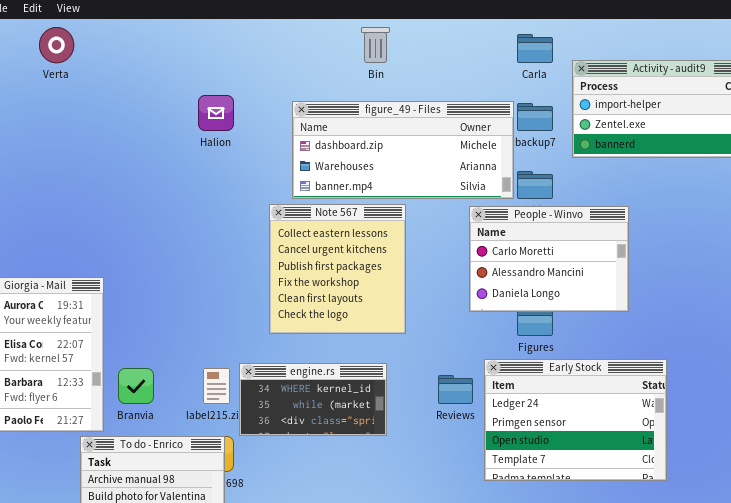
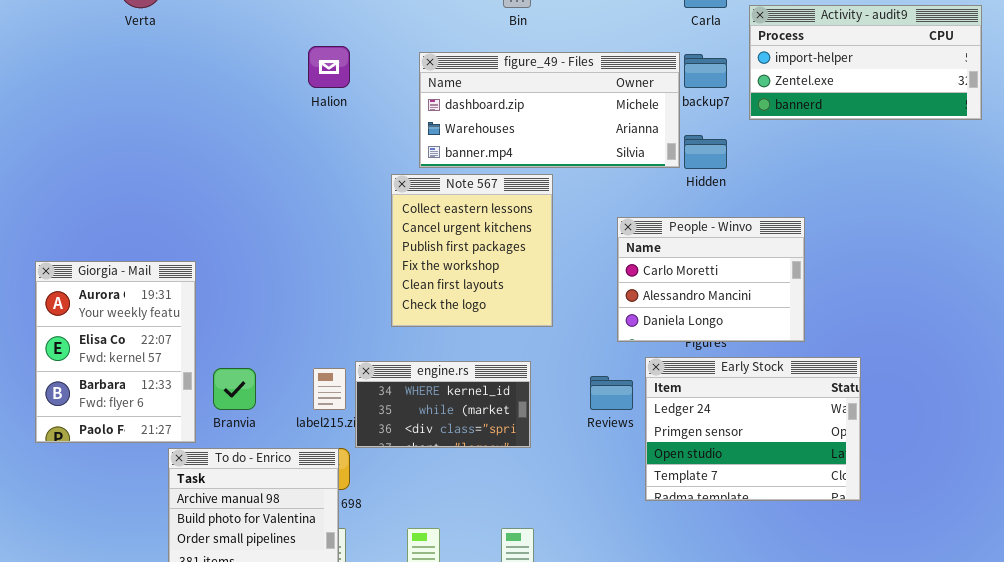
People - Winvo: [469,206,629,312] -> [617,217,805,342], moved

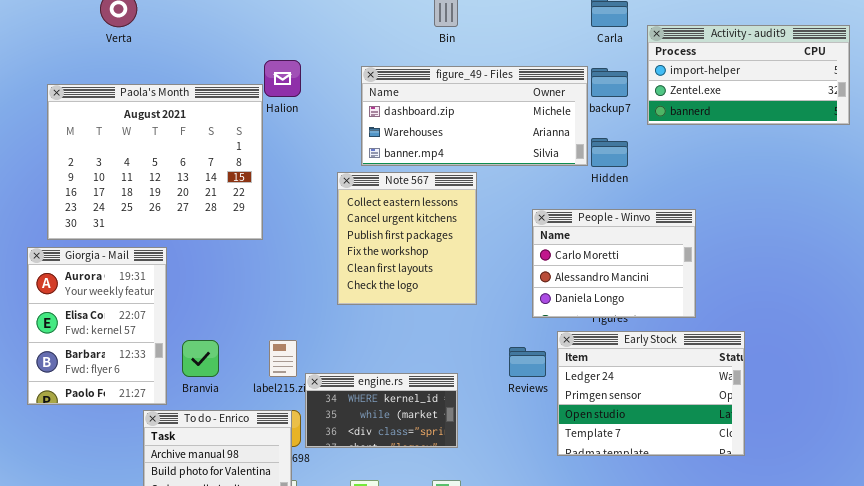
Paola's Month: none -> [47,84,263,240], opened
engine.rs: [355,361,531,448] -> [305,373,458,448], moved

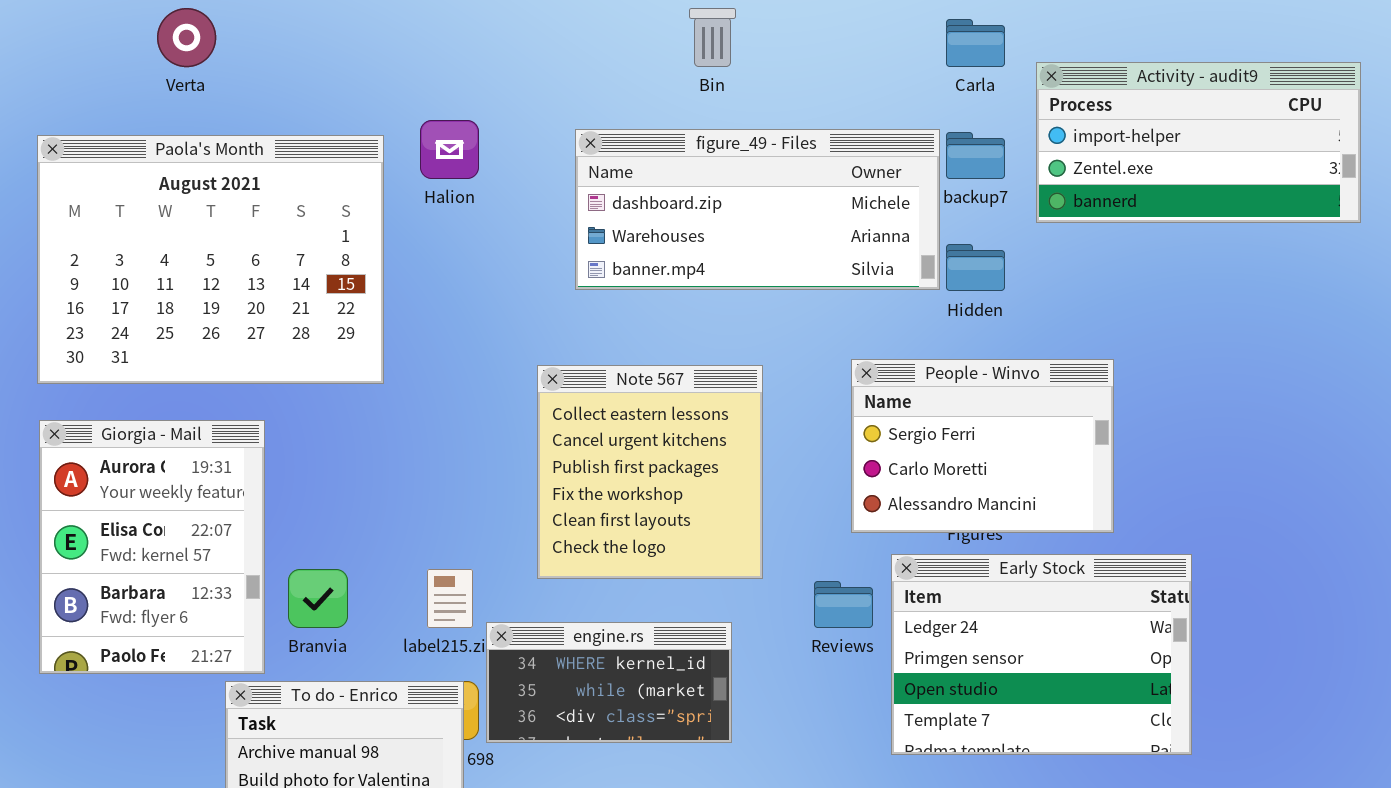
Paola's Month: [47,84,263,240] -> [37,135,384,384], moved
Note 567: [337,172,477,305] -> [537,365,763,579], moved
People - Winvo: [532,209,696,318] -> [851,359,1114,533], scrolled up 1 row

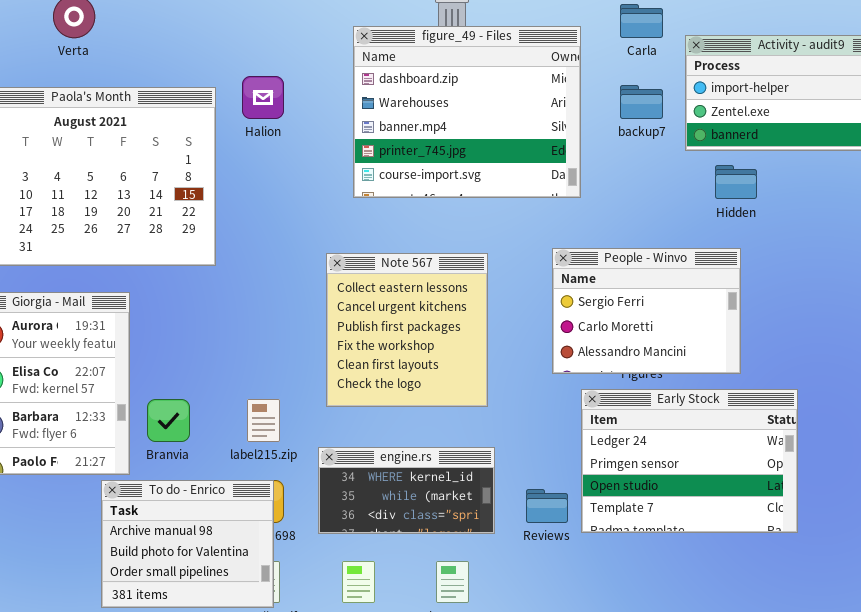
figure_49 - Files: [575,129,940,290] -> [353,26,581,198], resized
Hidden: [946,244,1005,291] -> [715,165,757,199], moved
Reviews: [814,581,873,628] -> [526,489,568,523], moved
engine.rs: [486,622,732,743] -> [318,447,495,534], moved

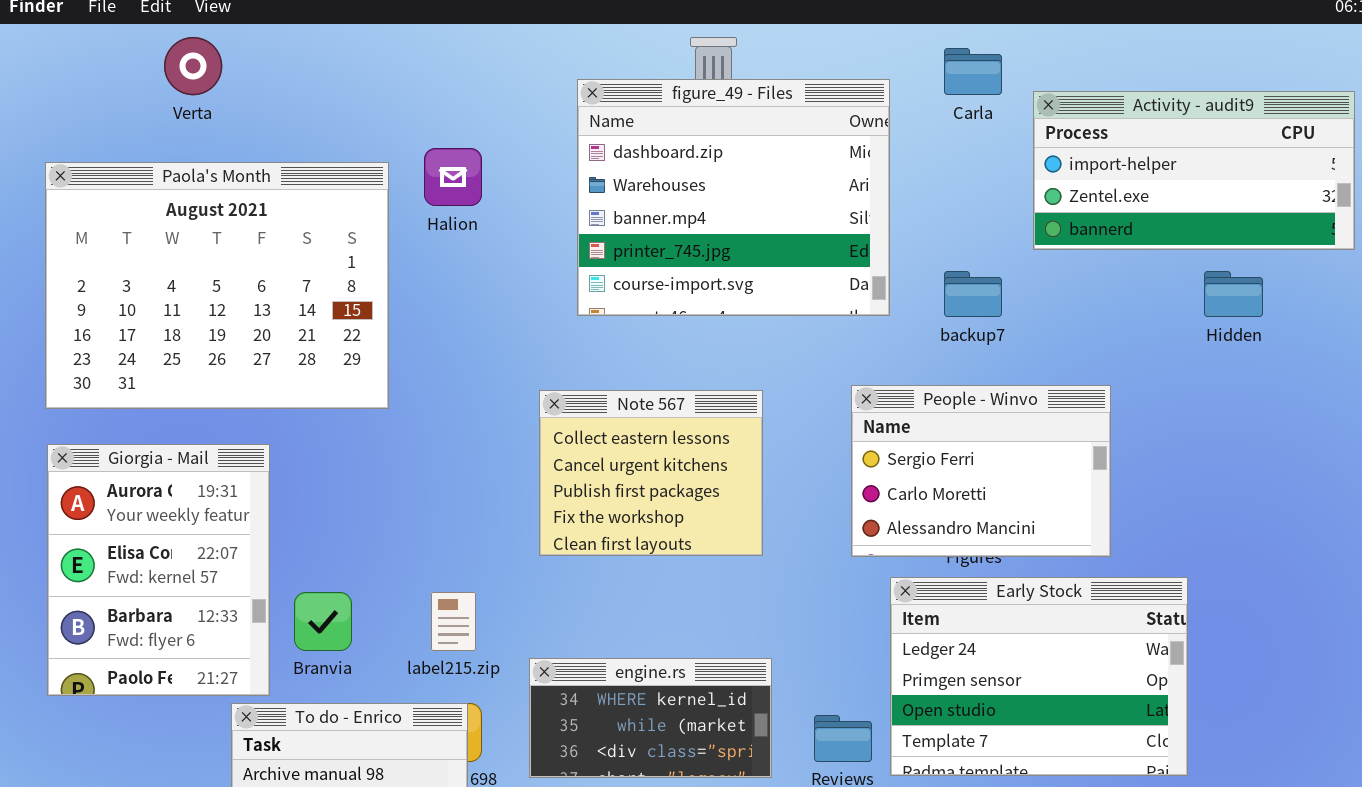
backup7: [620,85,663,119] -> [944,271,1002,317], moved
Hidden: [715,165,757,199] -> [1204,271,1263,317], moved
Note 567: [326,253,488,407] -> [539,390,763,556], resized

